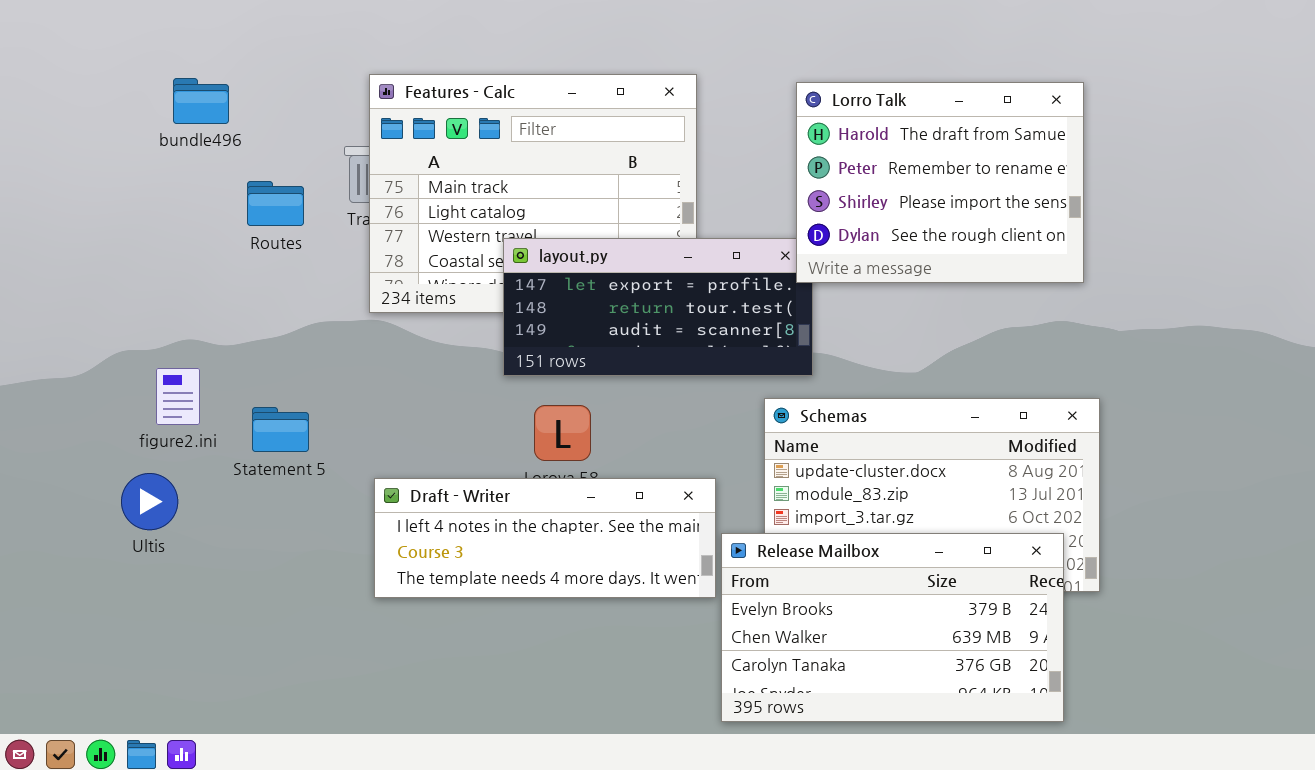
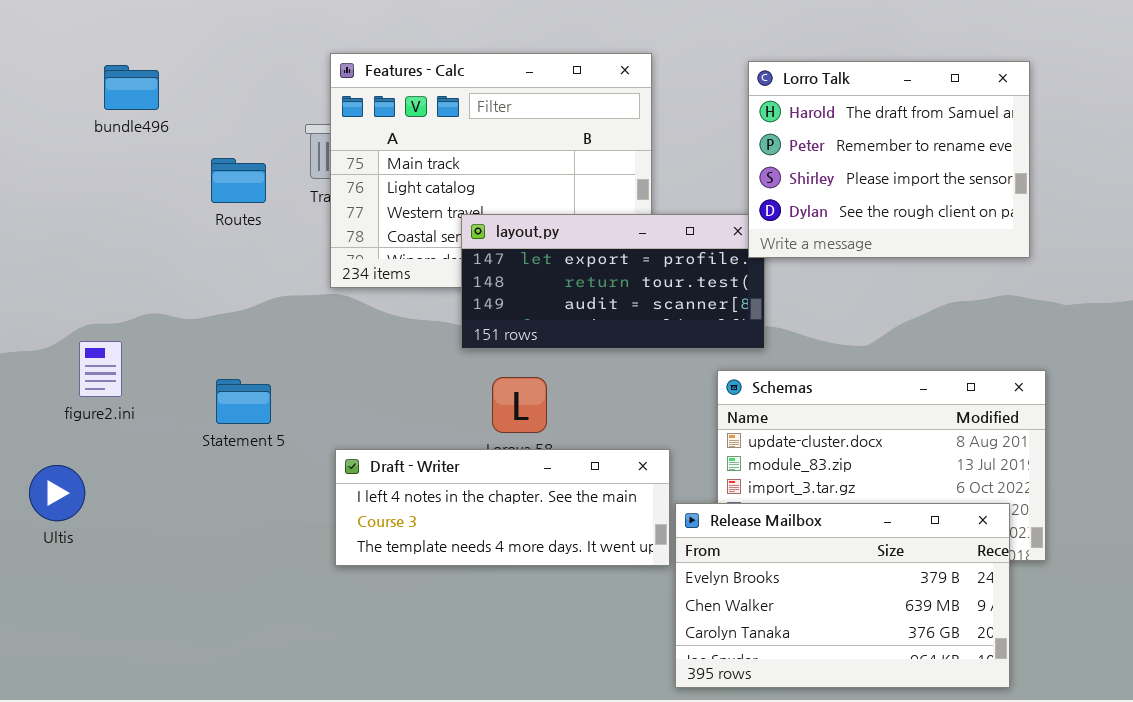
bundle496: [173,78,229,124] -> [104,65,159,110], moved
figure2.ini: [156,368,200,425] -> [79,341,122,397], moved
Ultis: [121,473,178,530] -> [29,465,85,521], moved

